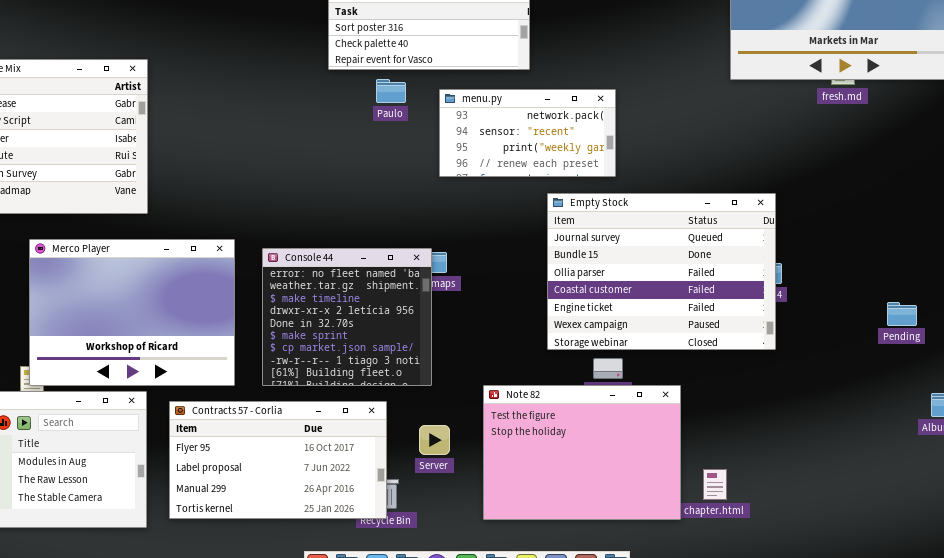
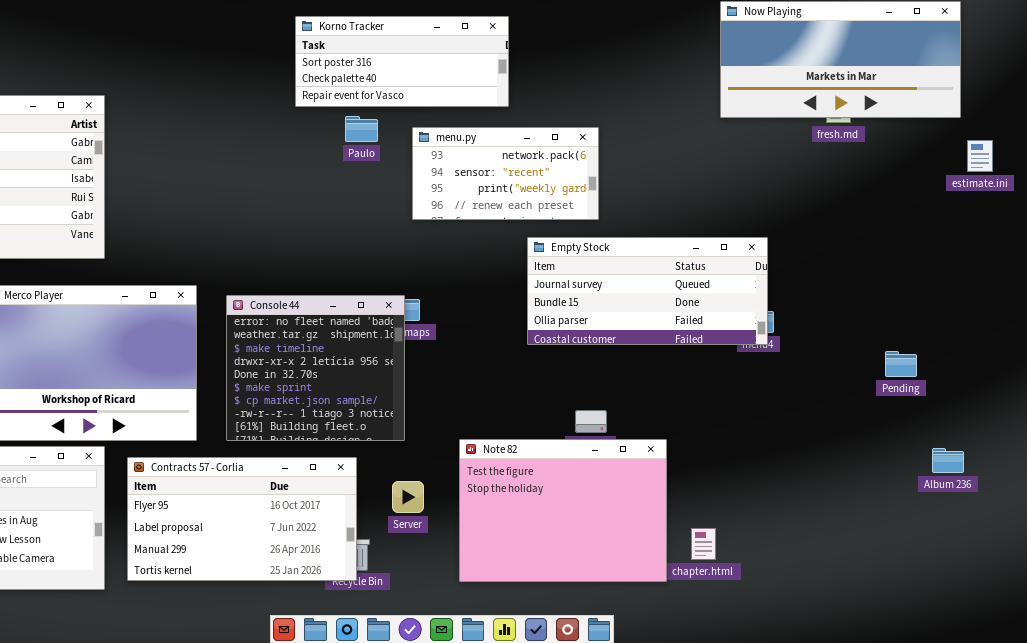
Empty Stock: [547,193,776,350] -> [527,237,768,345], resized

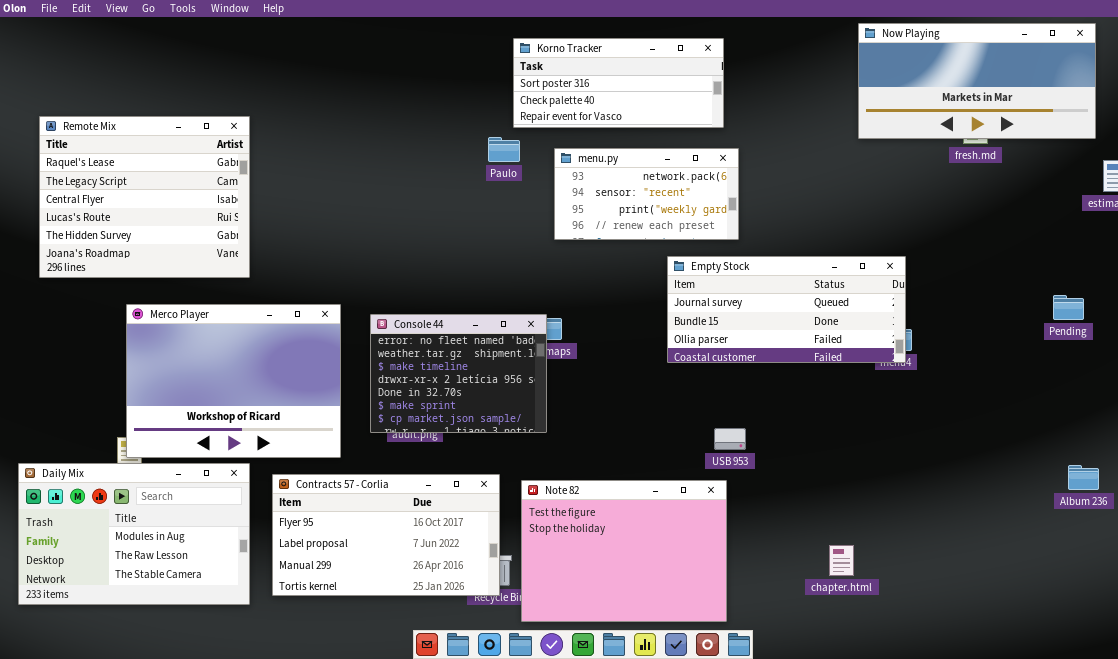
Korno Tracker: [295,16,509,107] -> [513,38,724,128], moved
Console 44: [226,295,405,441] -> [370,314,547,433], resized
Pending: [885,351,917,377] -> [1053,295,1084,320], moved
Note 82: [459,439,667,582] -> [521,480,727,622], moved

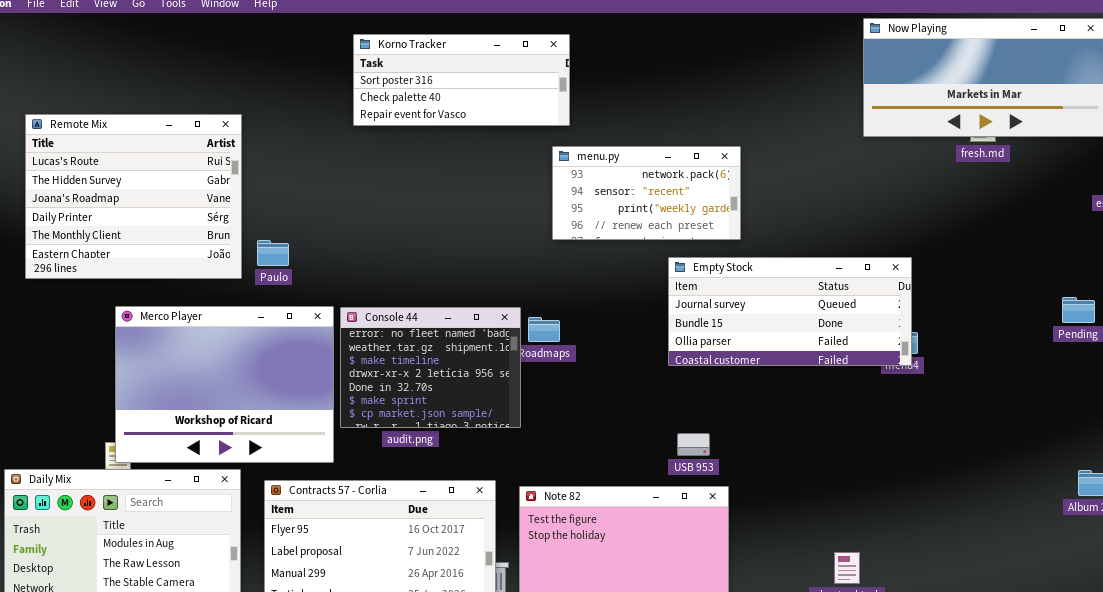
Korno Tracker: [513,38,724,128] -> [353,34,570,126], moved
Remote Mix: [39,116,250,278] -> [25,114,242,279], scrolled down 3 rows
Paulo: [488,137,520,162] -> [257,240,289,266], moved
Console 44: [370,314,547,433] -> [340,307,521,428], moved
USB 953: [714,428,746,450] -> [677,433,710,456], moved

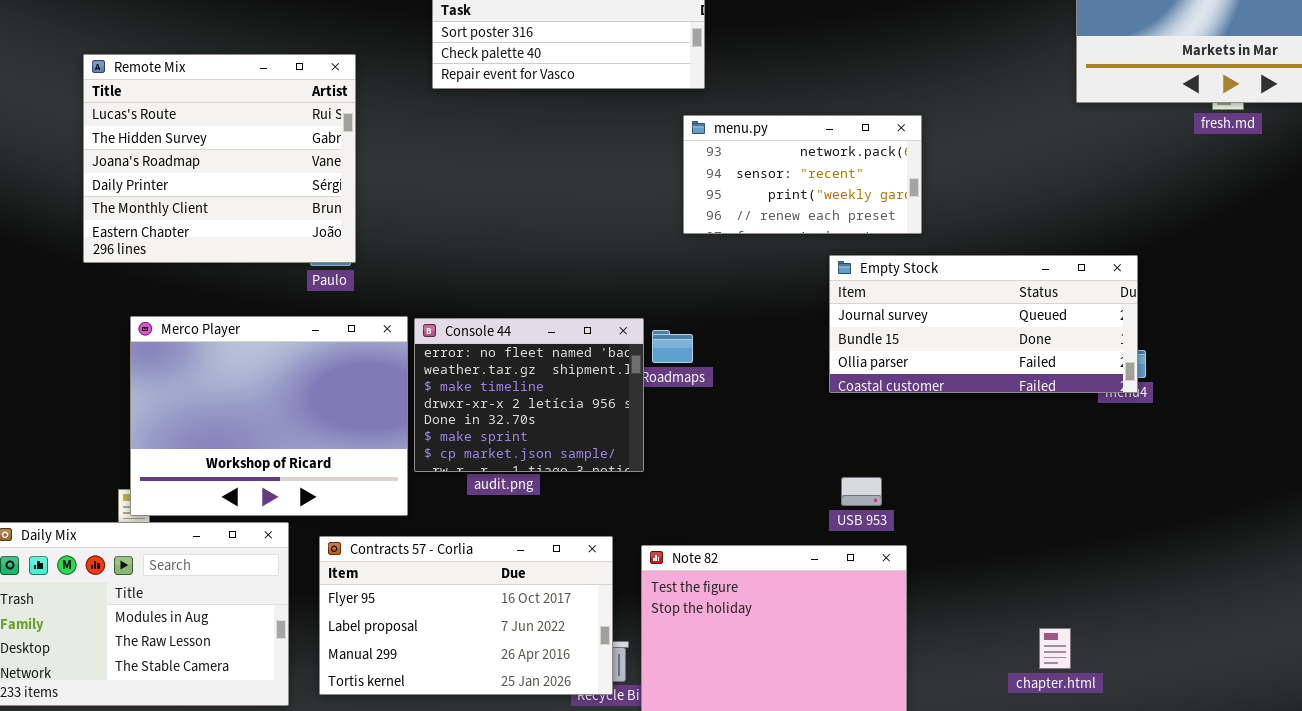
Remote Mix: [25,114,242,279] -> [83,54,356,263], moved

